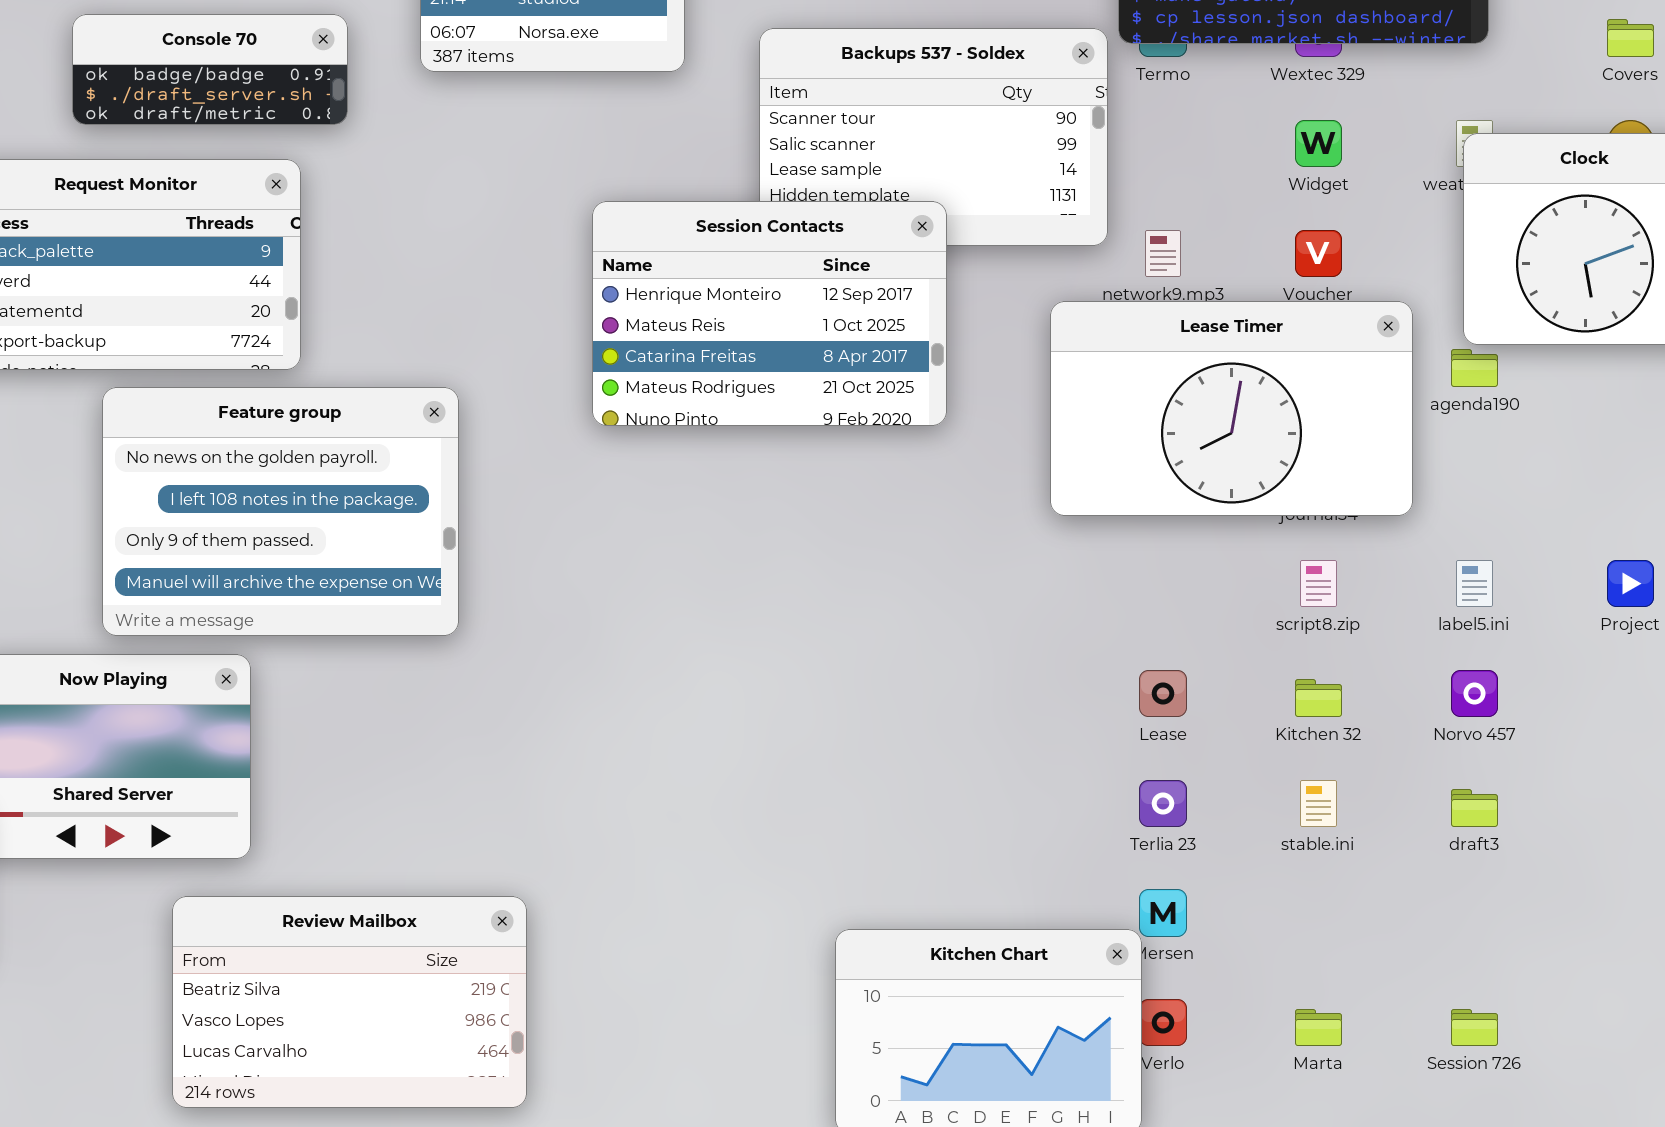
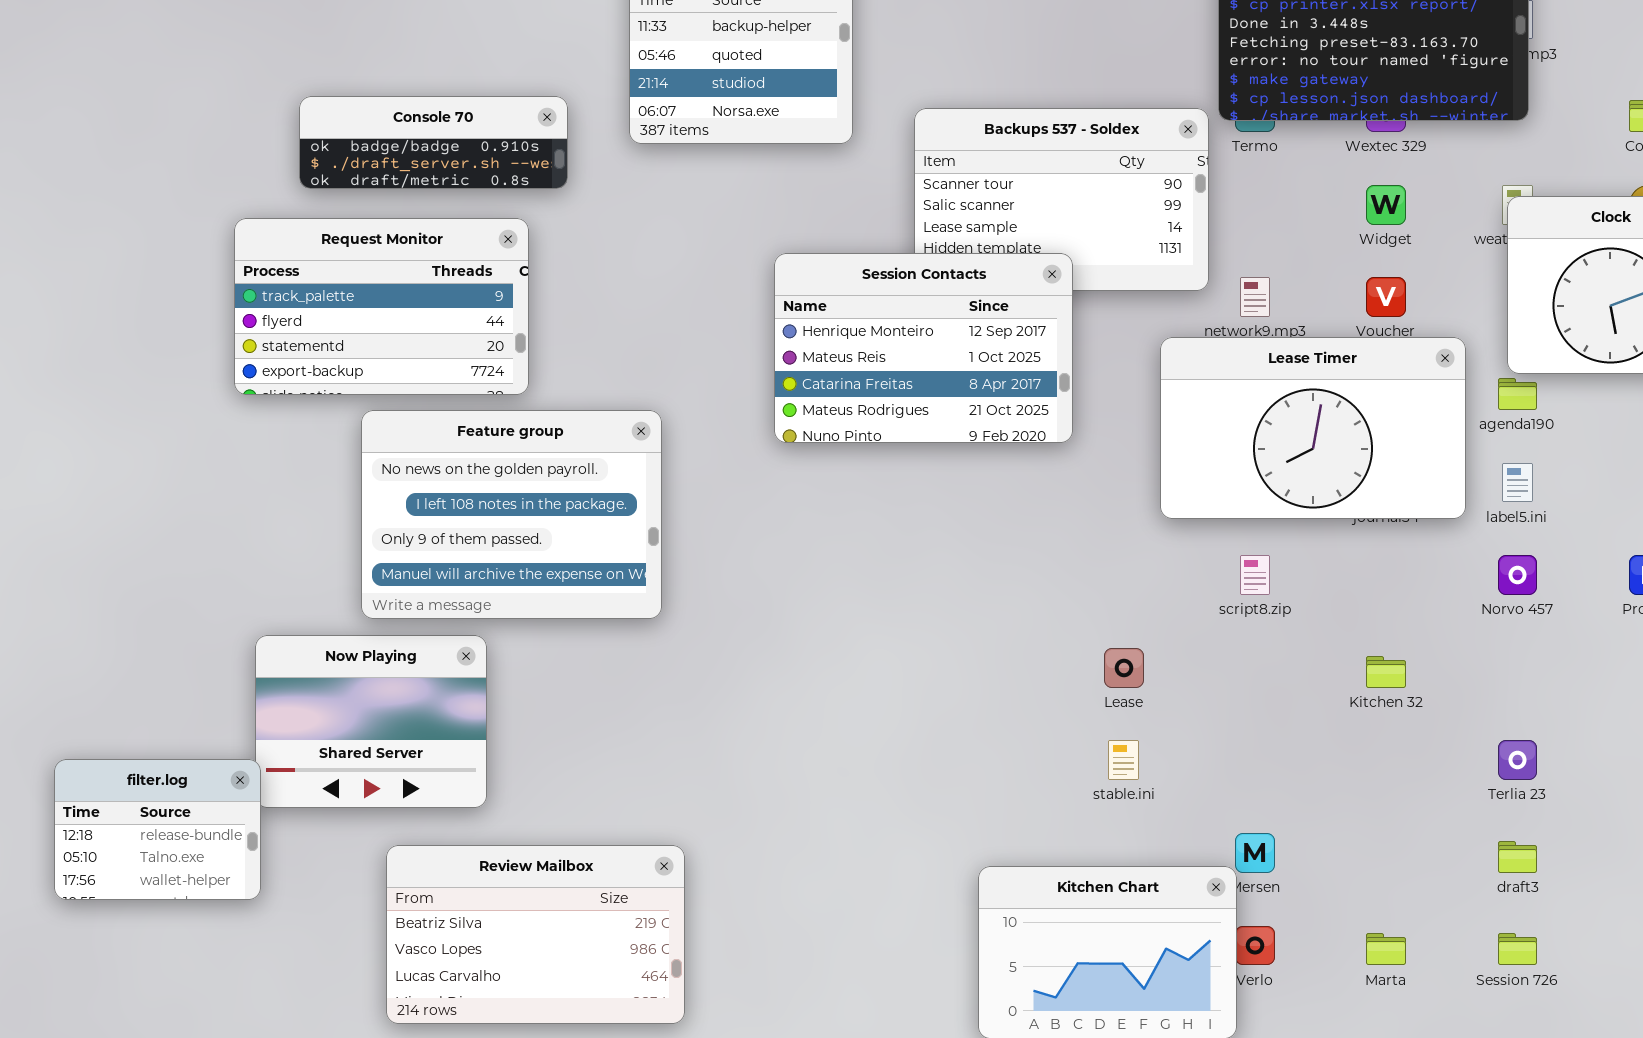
Console 70: [72,14,348,125] -> [299,96,568,189], resized
script8.zip: [1300,560,1337,607] -> [1240,555,1270,595], moved
label5.ini: [1456,560,1493,607] -> [1502,463,1533,502], moved
Lease: [1139,670,1187,717] -> [1104,648,1144,688], moved
Norvo 457: [1451,670,1498,717] -> [1498,555,1537,595], moved
Terlia 23: [1139,780,1187,827] -> [1498,740,1537,780], moved
stable.ini: [1300,780,1337,827] -> [1108,740,1139,780], moved
draft3: [1451,789,1498,827] -> [1498,841,1537,873], moved
Review Mailbox: [172,896,527,1108] -> [386,845,685,1024], moved

